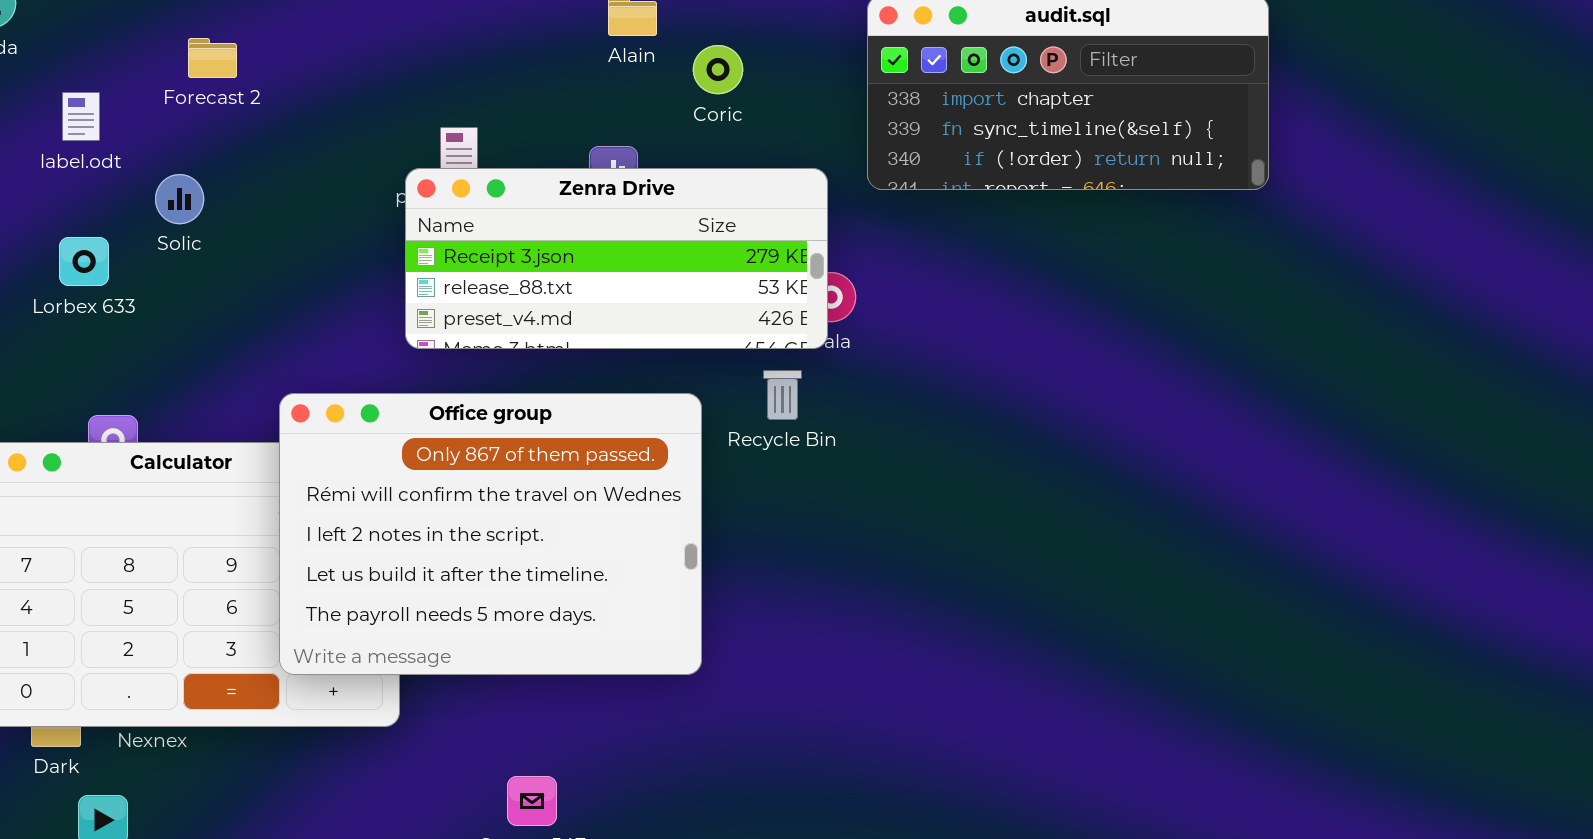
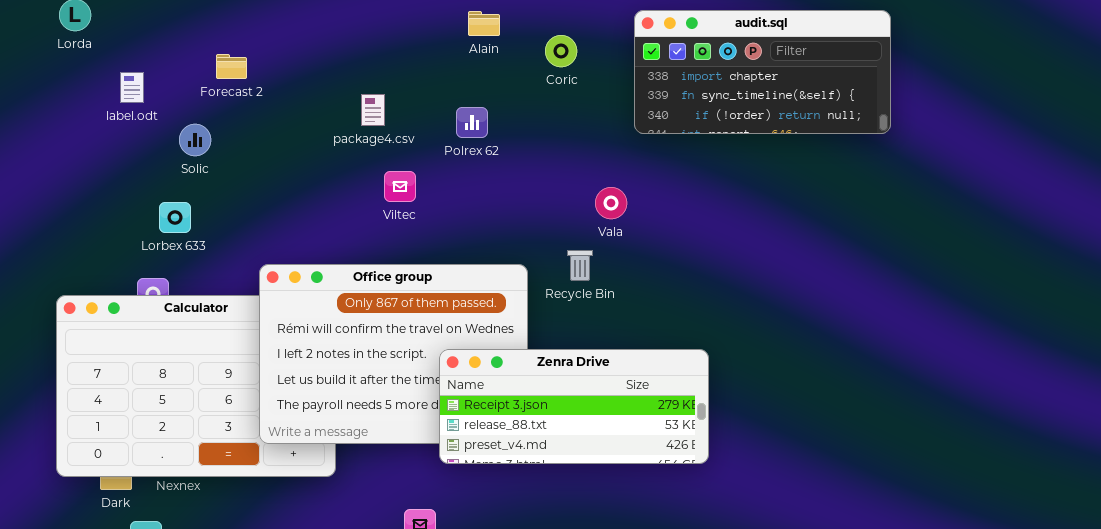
Forecast 2: [188,38,237,78] -> [216,54,247,79], moved
Coric: [693,45,743,94] -> [545,35,577,67], moved
Zenra Drive: [405,168,828,349] -> [439,349,709,464], moved
Lorbex 633: [59,237,109,286] -> [159,202,191,233], moved

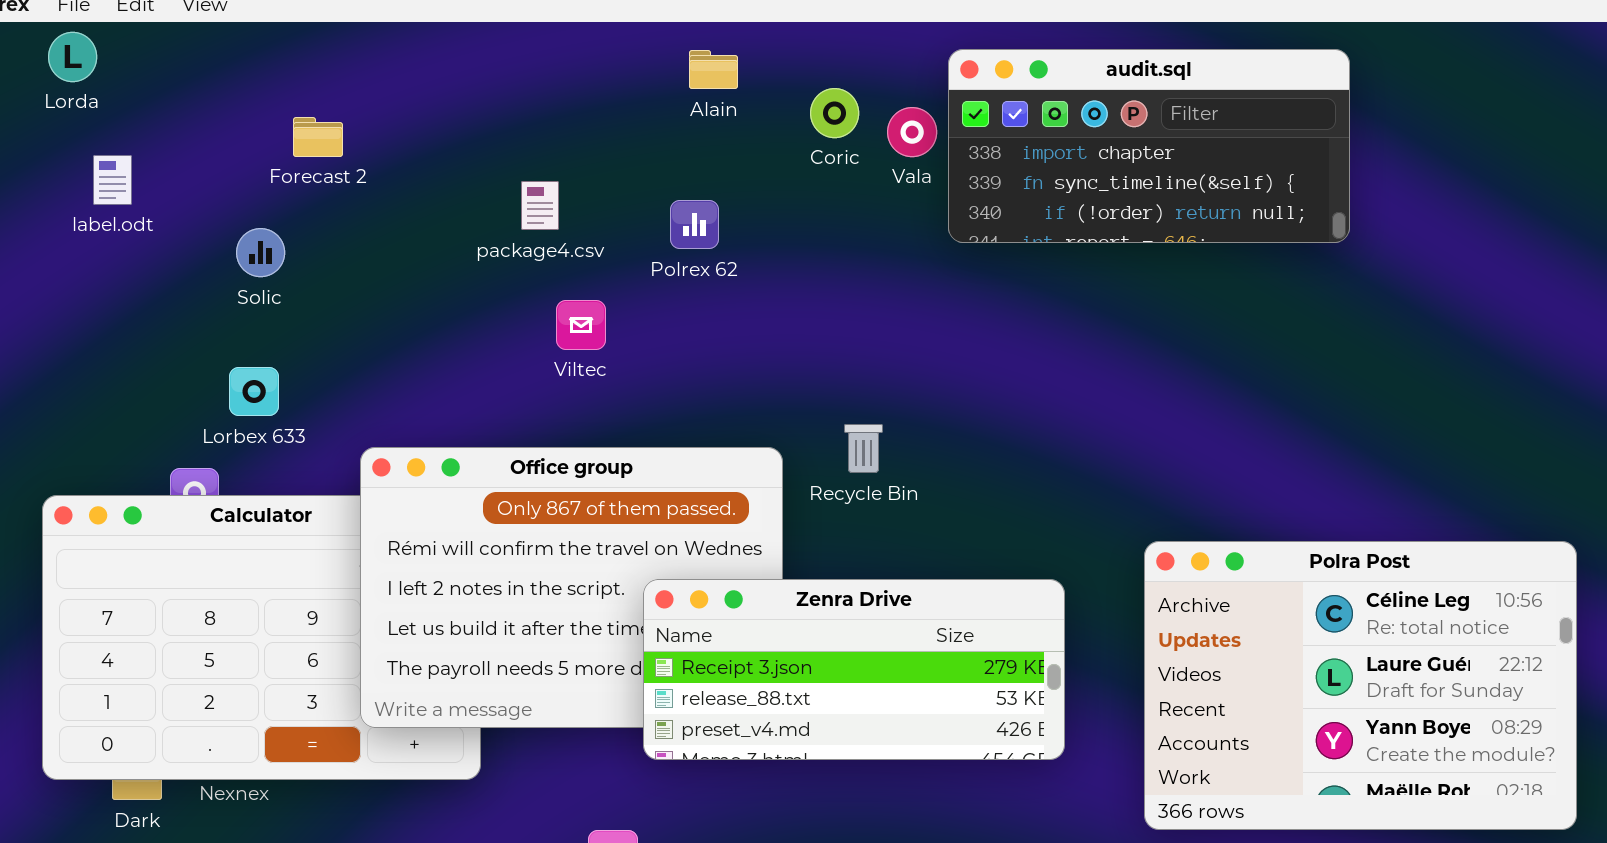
label.odt: [120,72,144,103] -> [93,155,132,205], moved
Vala: [595,187,627,219] -> [887,107,937,157], moved
Lorbex 633: [159,202,191,233] -> [229,367,279,416], moved
Polra Post: none -> [1144,541,1577,830], opened

